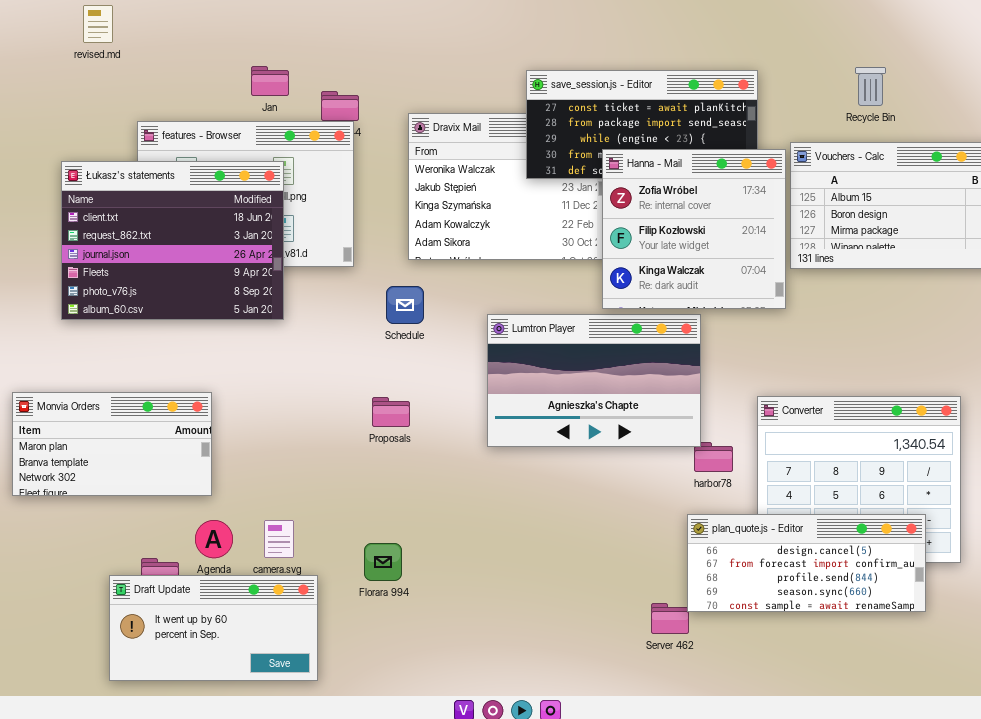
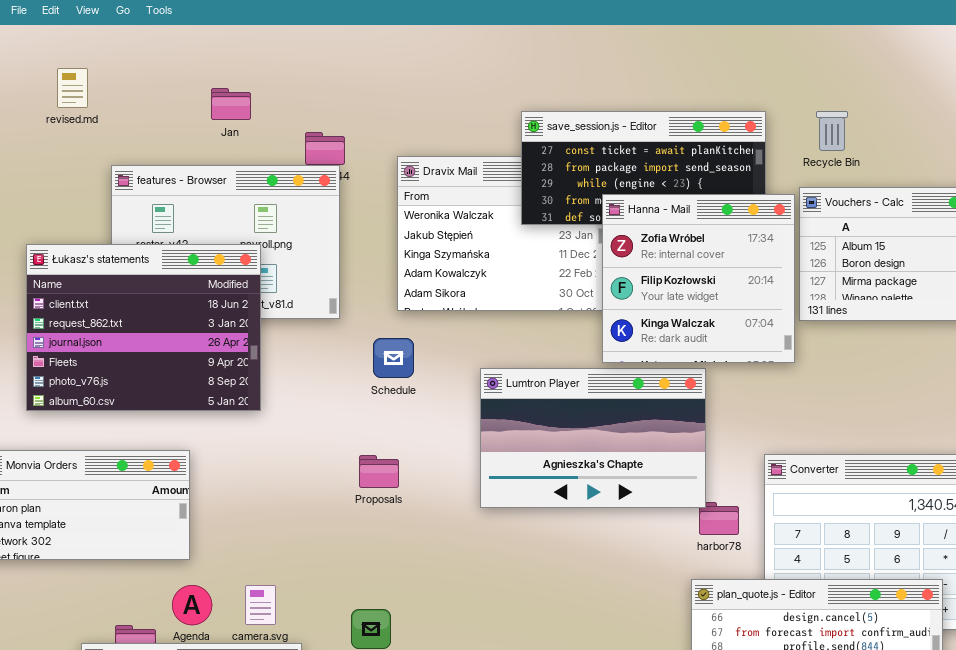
revised.md: [83,5,113,43] -> [57,68,88,108], moved
Jan: [251,66,289,96] -> [211,88,251,120], moved
Recycle Bin: [855,67,886,106] -> [816,111,848,151], moved
Łukasz's statements: [61,161,284,320] -> [26,244,261,411], moved

